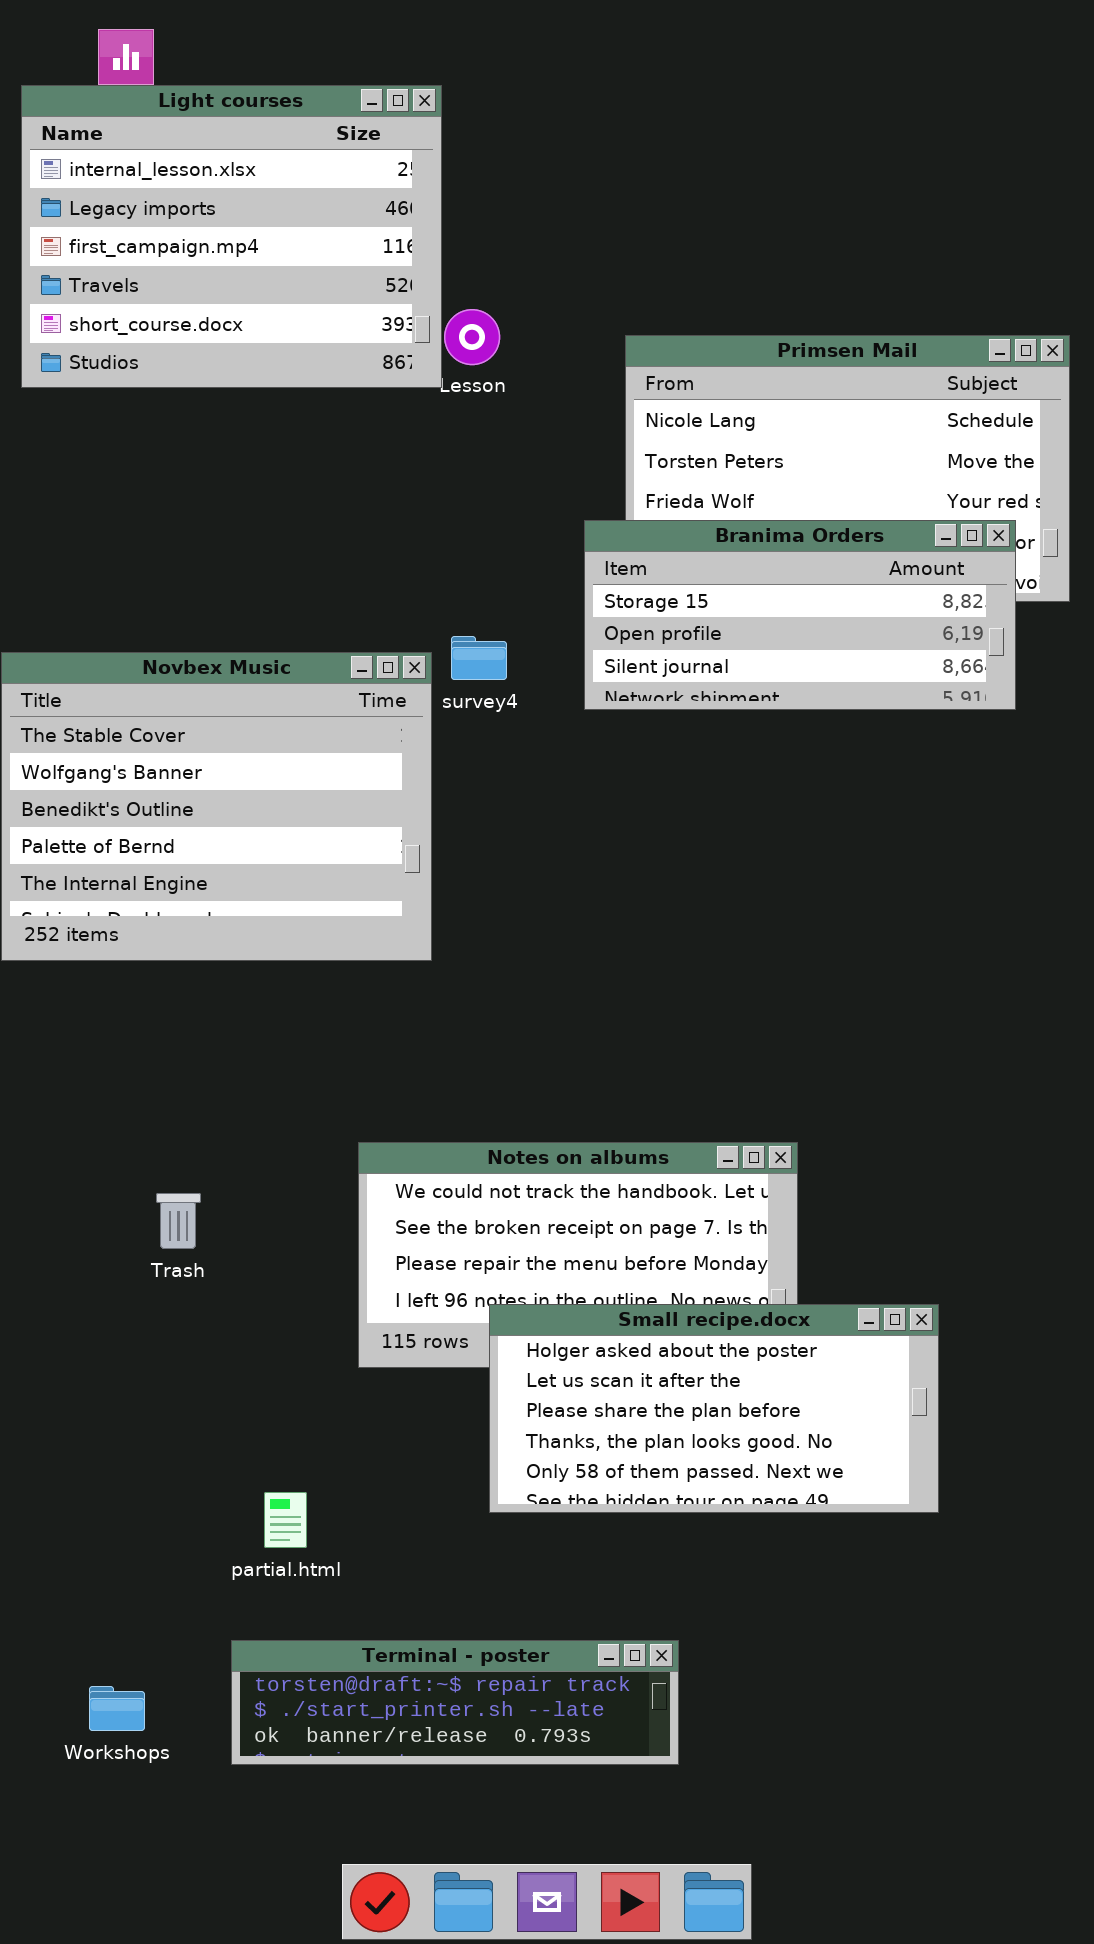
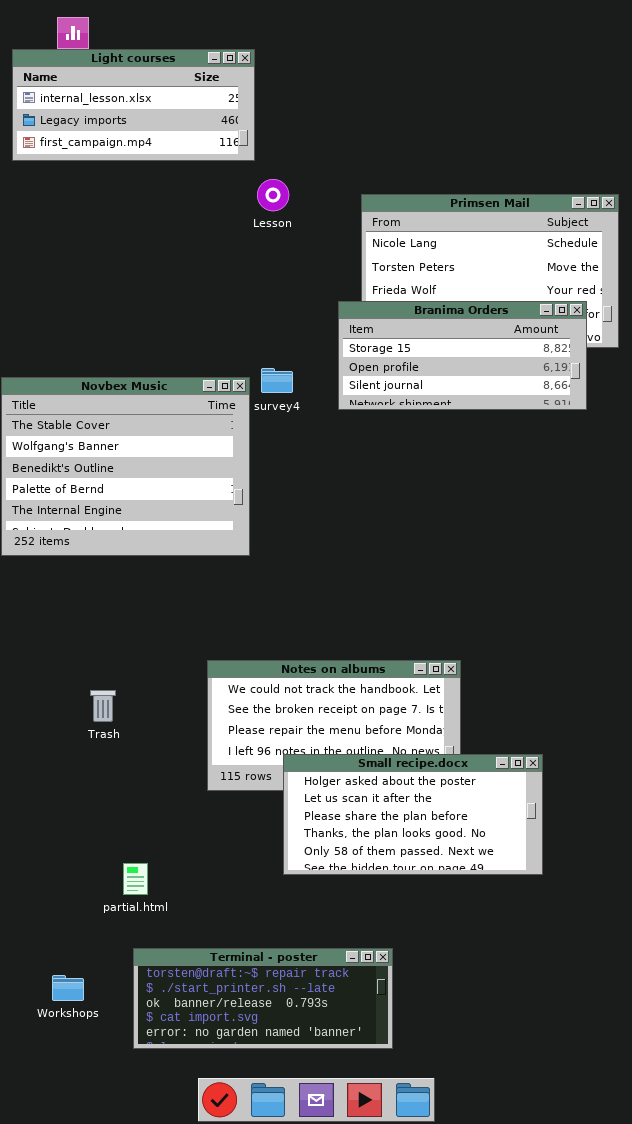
Light courses: [21,85,442,388] -> [12,49,255,161], resized
partial.html: [264,1492,307,1548] -> [123,863,148,895], moved
Terminal - poster: [231,1640,679,1765] -> [133,948,393,1049], resized

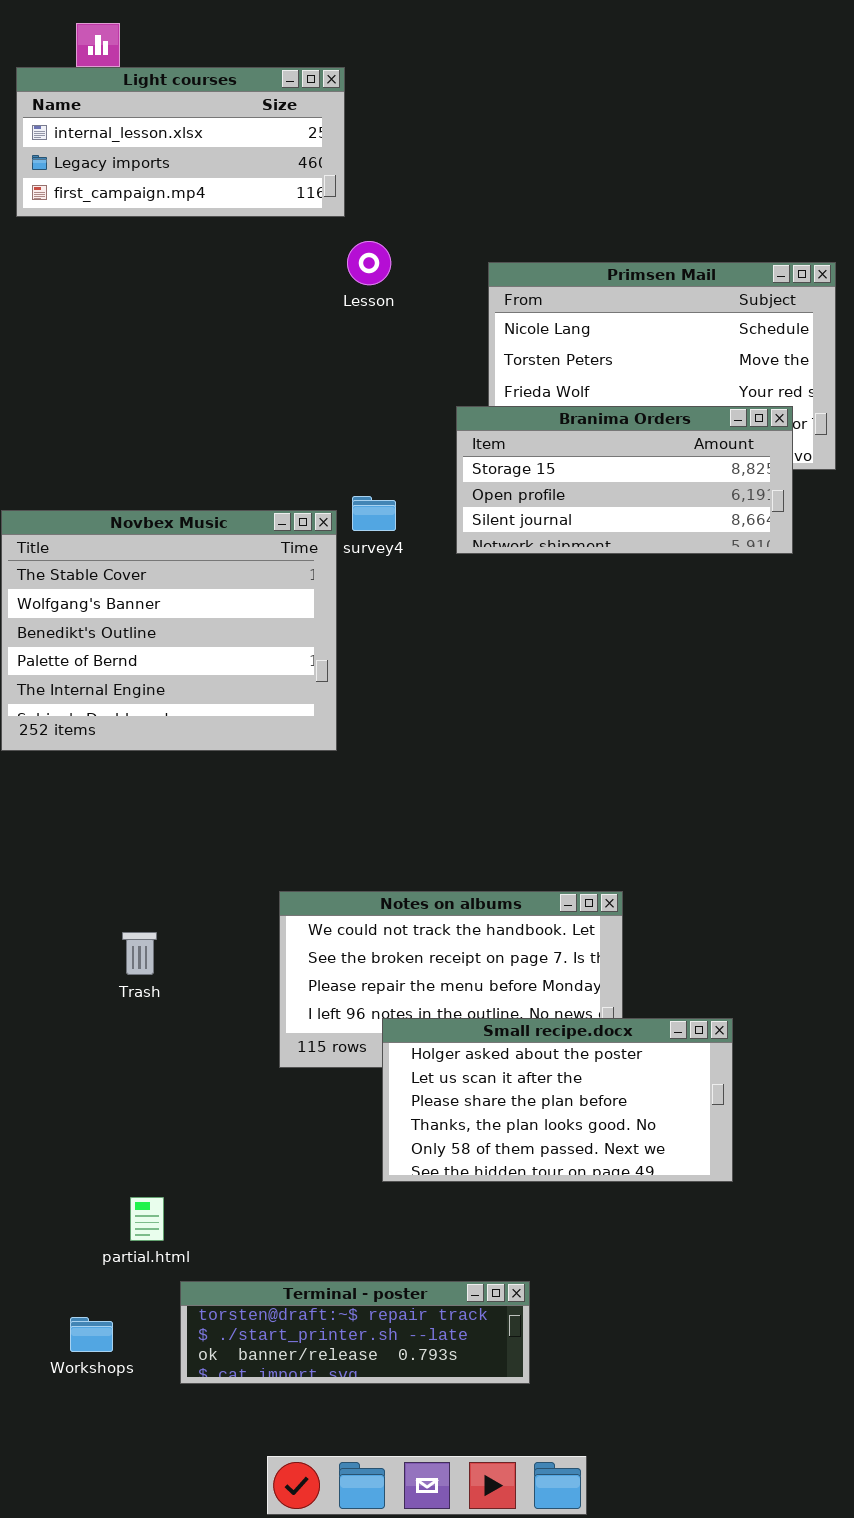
partial.html: [123,863,148,895] -> [130,1197,164,1241], moved
Terminal - poster: [133,948,393,1049] -> [180,1281,530,1384], resized

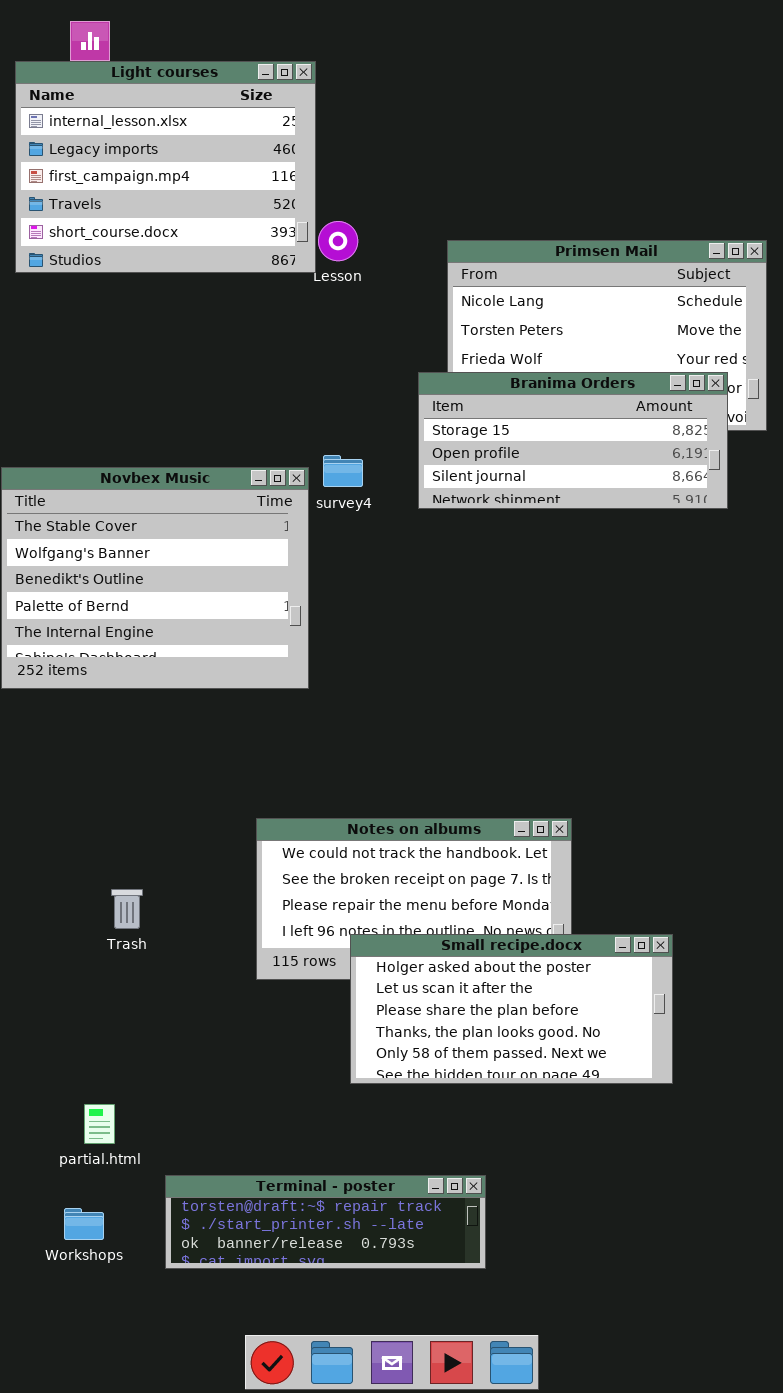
Light courses: [16,67,345,217] -> [15,61,316,273], resized
Trash: [122,932,157,975] -> [111,889,143,929], moved
partial.html: [130,1197,164,1241] -> [84,1104,115,1144], moved

